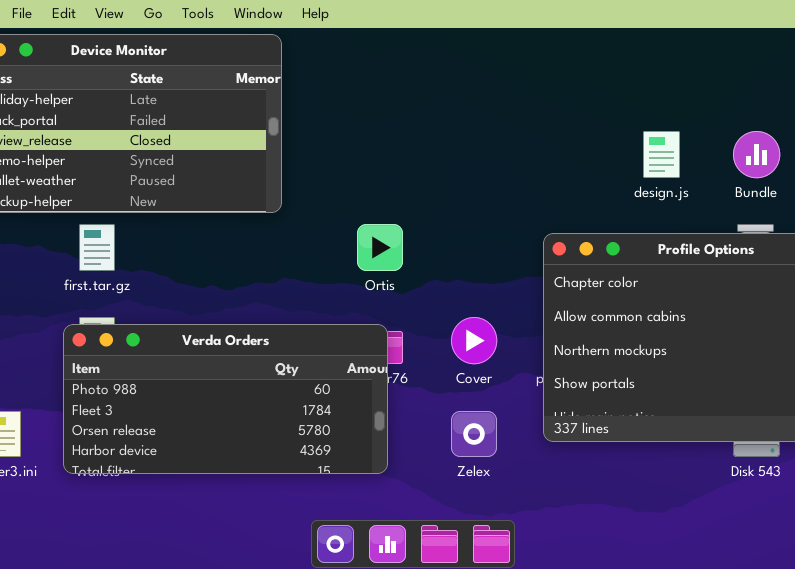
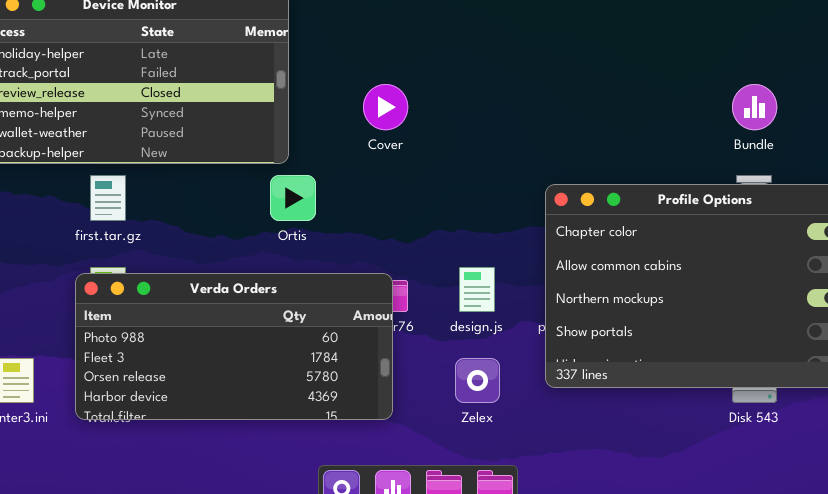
design.js: [643,131,680,178] -> [459,267,495,312], moved
Ortis: [357,224,403,271] -> [270,175,316,221], moved
Cover: [451,317,497,364] -> [363,84,408,130], moved

